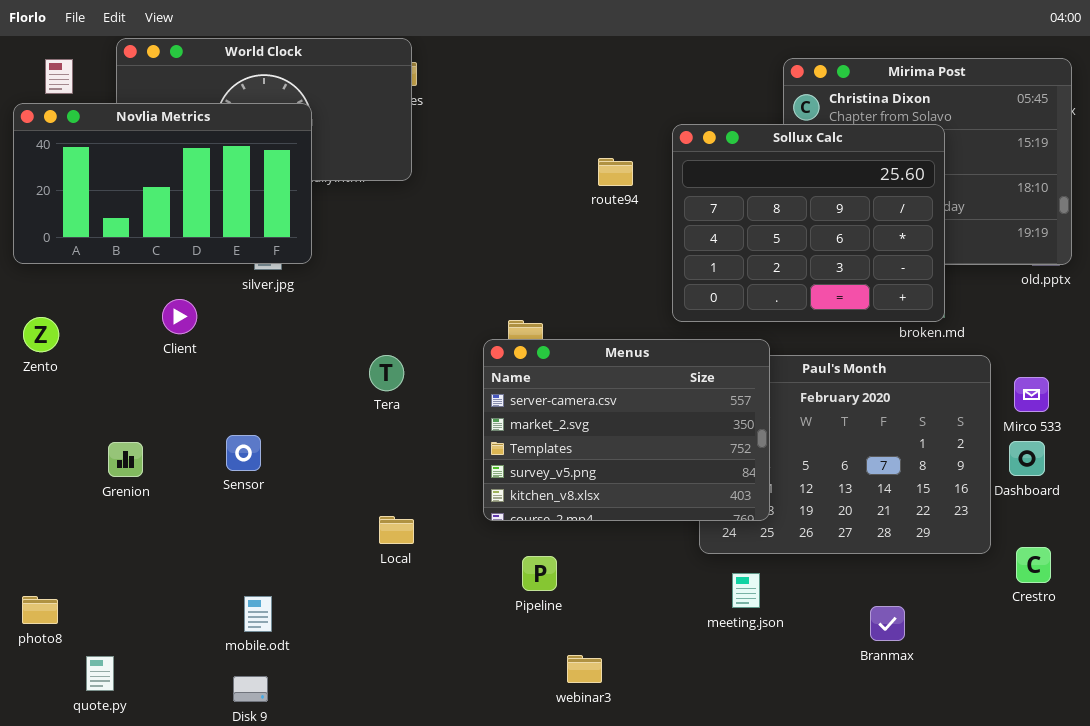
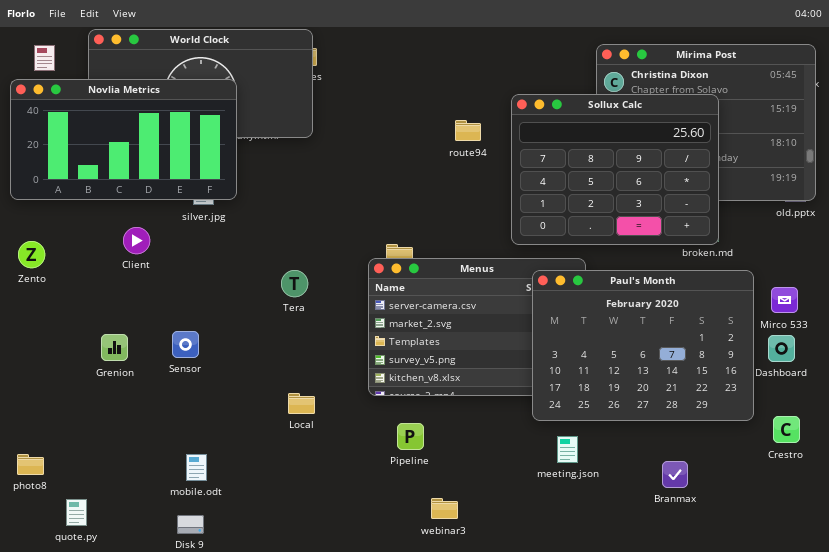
Paul's Month: [699,355,991,554] -> [532,270,754,421], raised
Grenion: [108,442,143,477] -> [101,334,128,361], moved

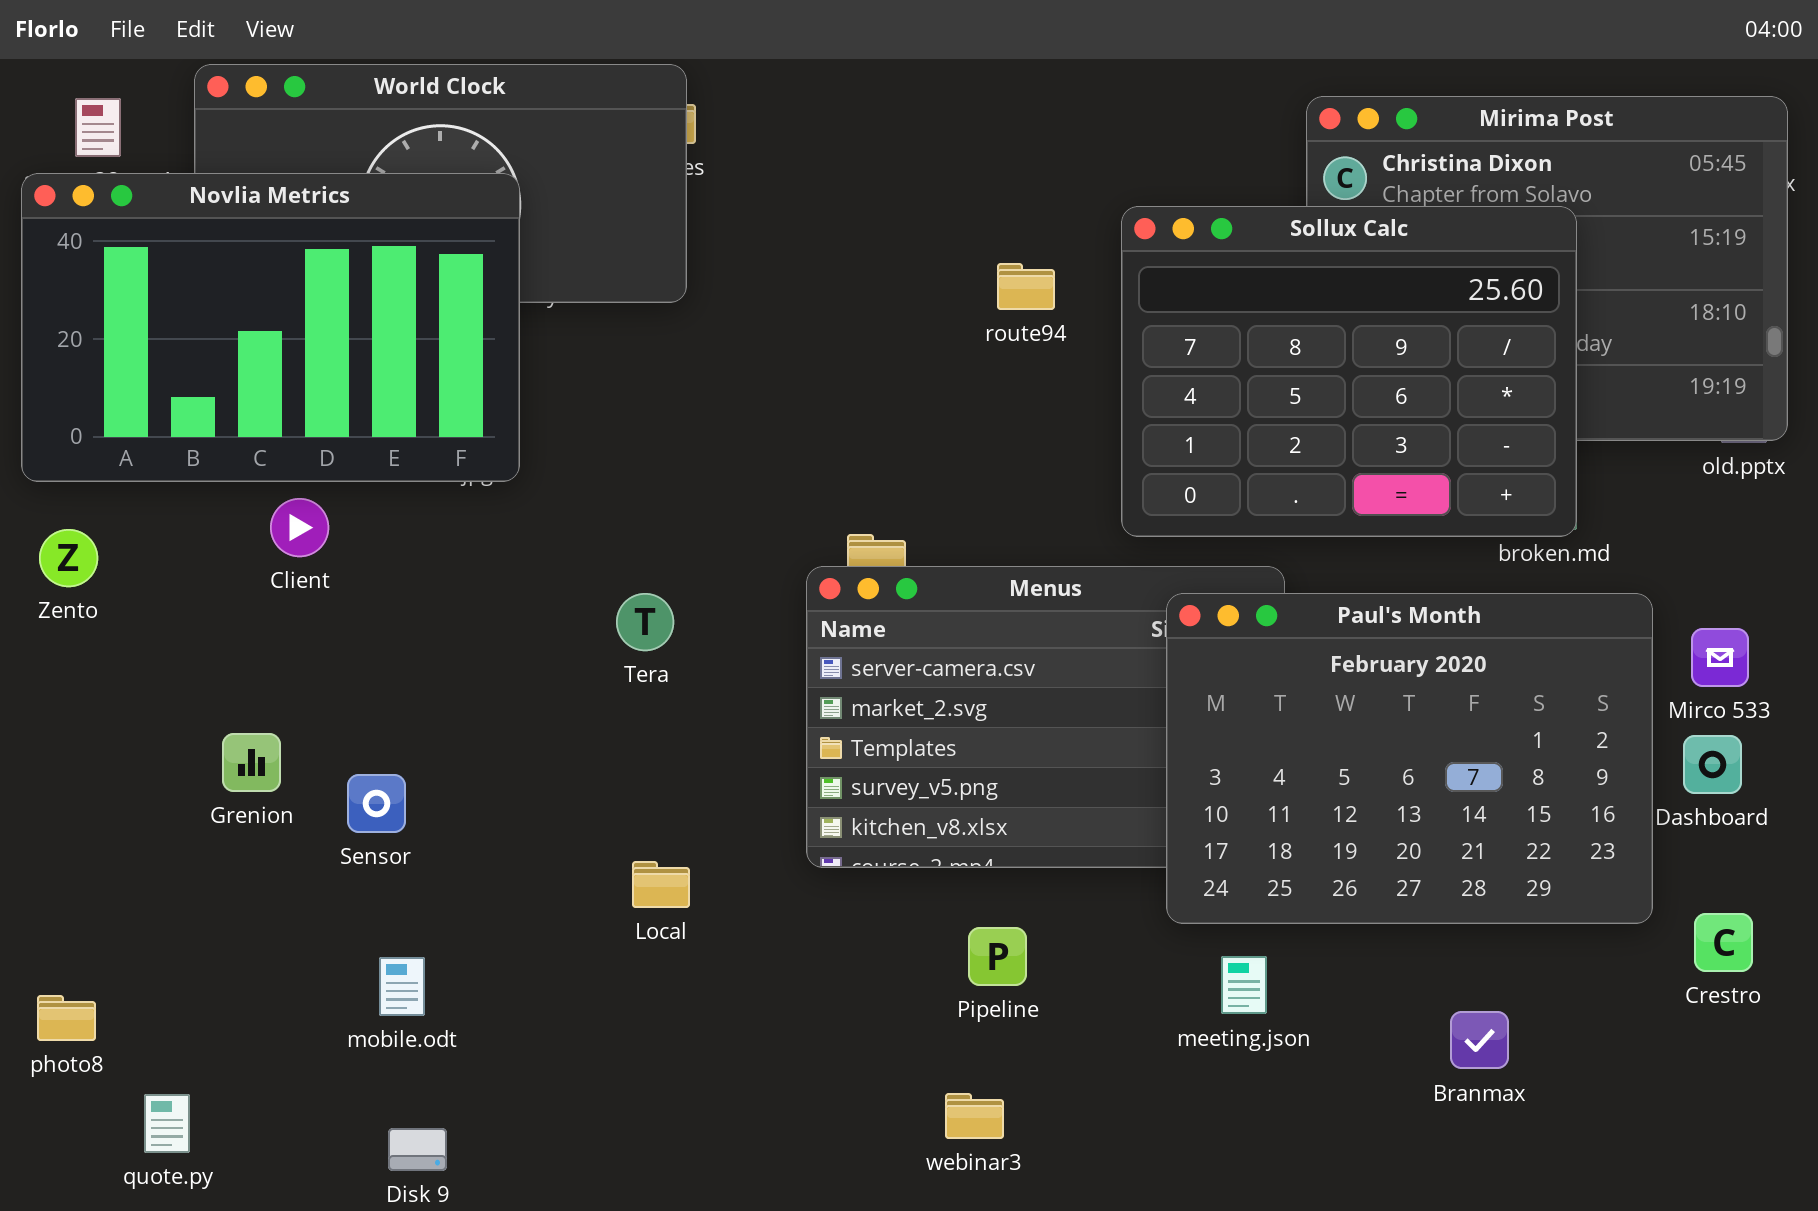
Novlia Metrics: [10,79,237,200] -> [21,173,520,482], resized
Sensor: [172,331,199,358] -> [347,774,406,833], moved
Pipeline: [397,423,424,450] -> [968,927,1027,986], moved
mobile.odt: [186,454,207,481] -> [379,957,425,1016], moved

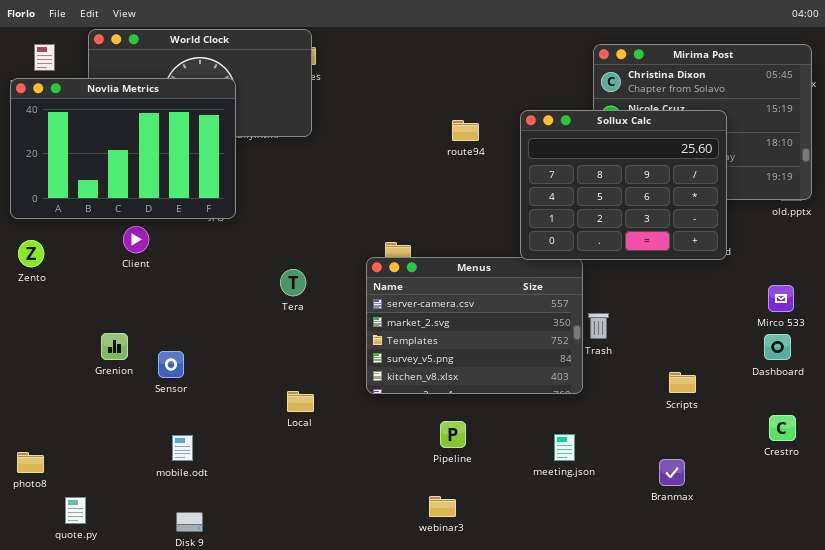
Sollux Calc: [1121,206,1577,537] -> [520,110,727,260], moved
Paul's Month: [1166,593,1653,924] -> none, closed

